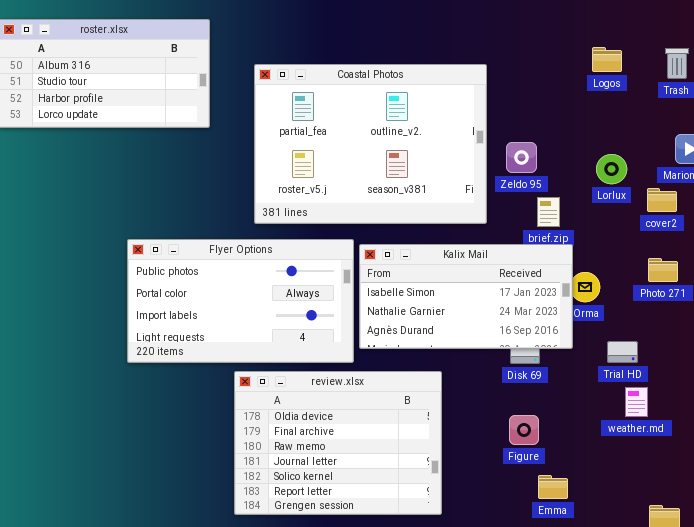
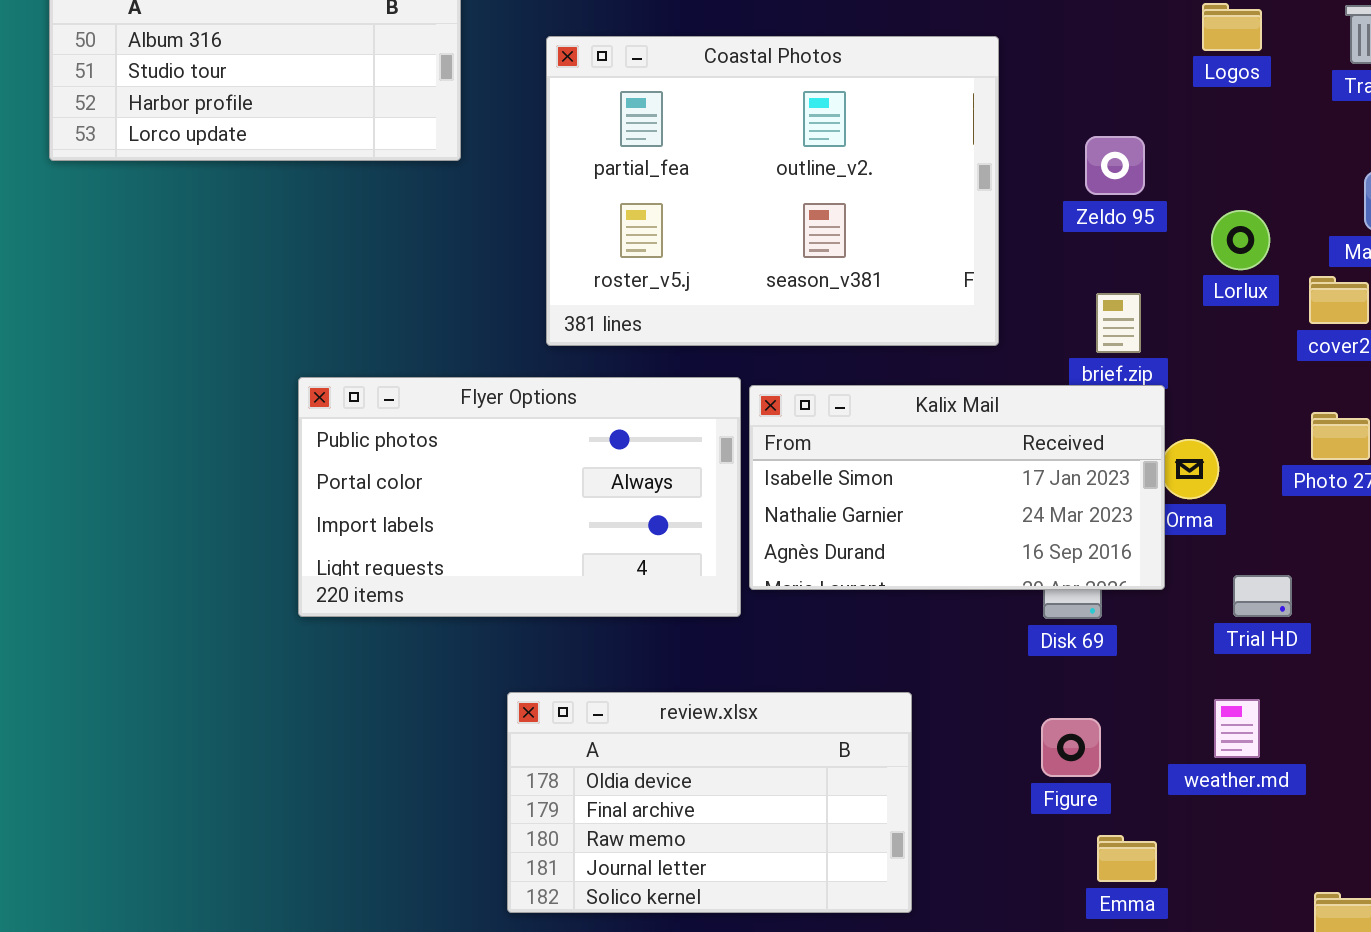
Zeldo 95: [506,142,537,173] -> [1085,136,1145,195], moved
review.xlsx: [234,371,442,515] -> [507,692,912,913], resized
weather.md: [625,387,648,417] -> [1214,699,1260,758], moved

